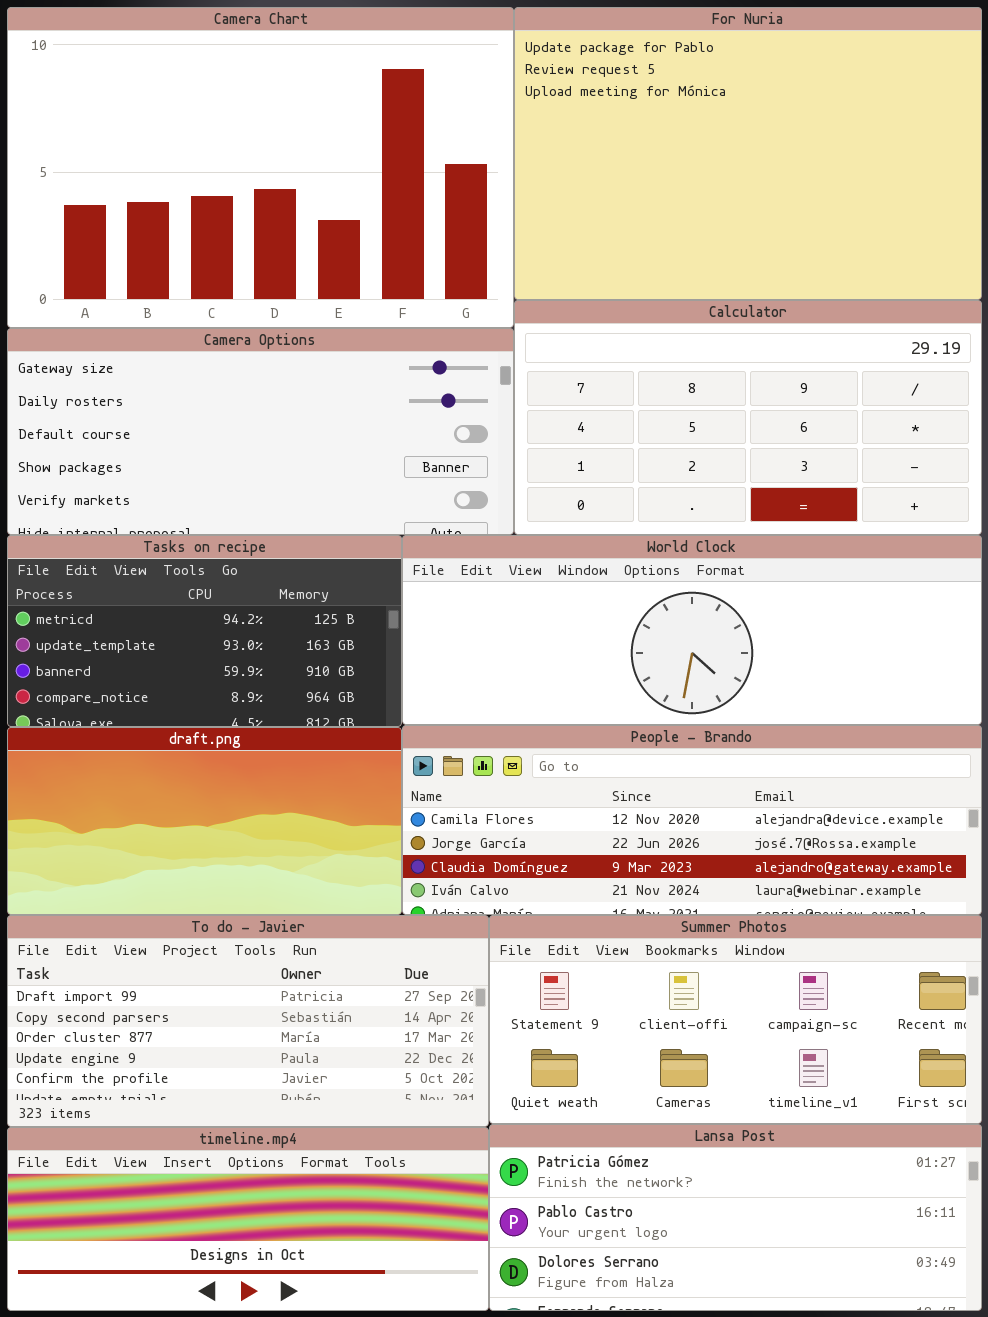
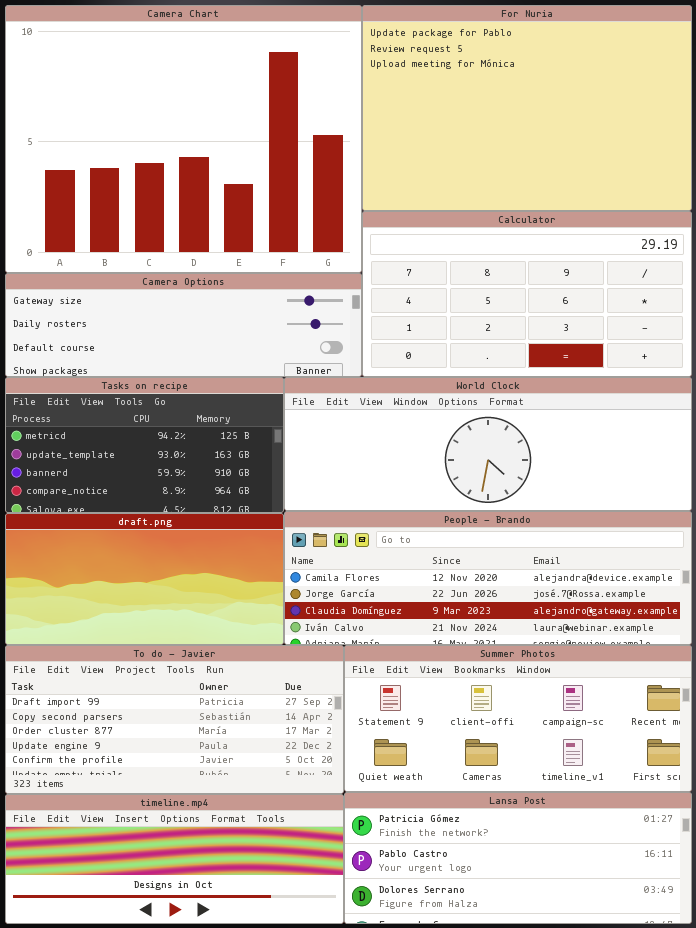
Camera Chart: [7,7,514,328] -> [5,5,362,273], resized
Camera Options: [7,328,514,535] -> [5,273,362,377], resized

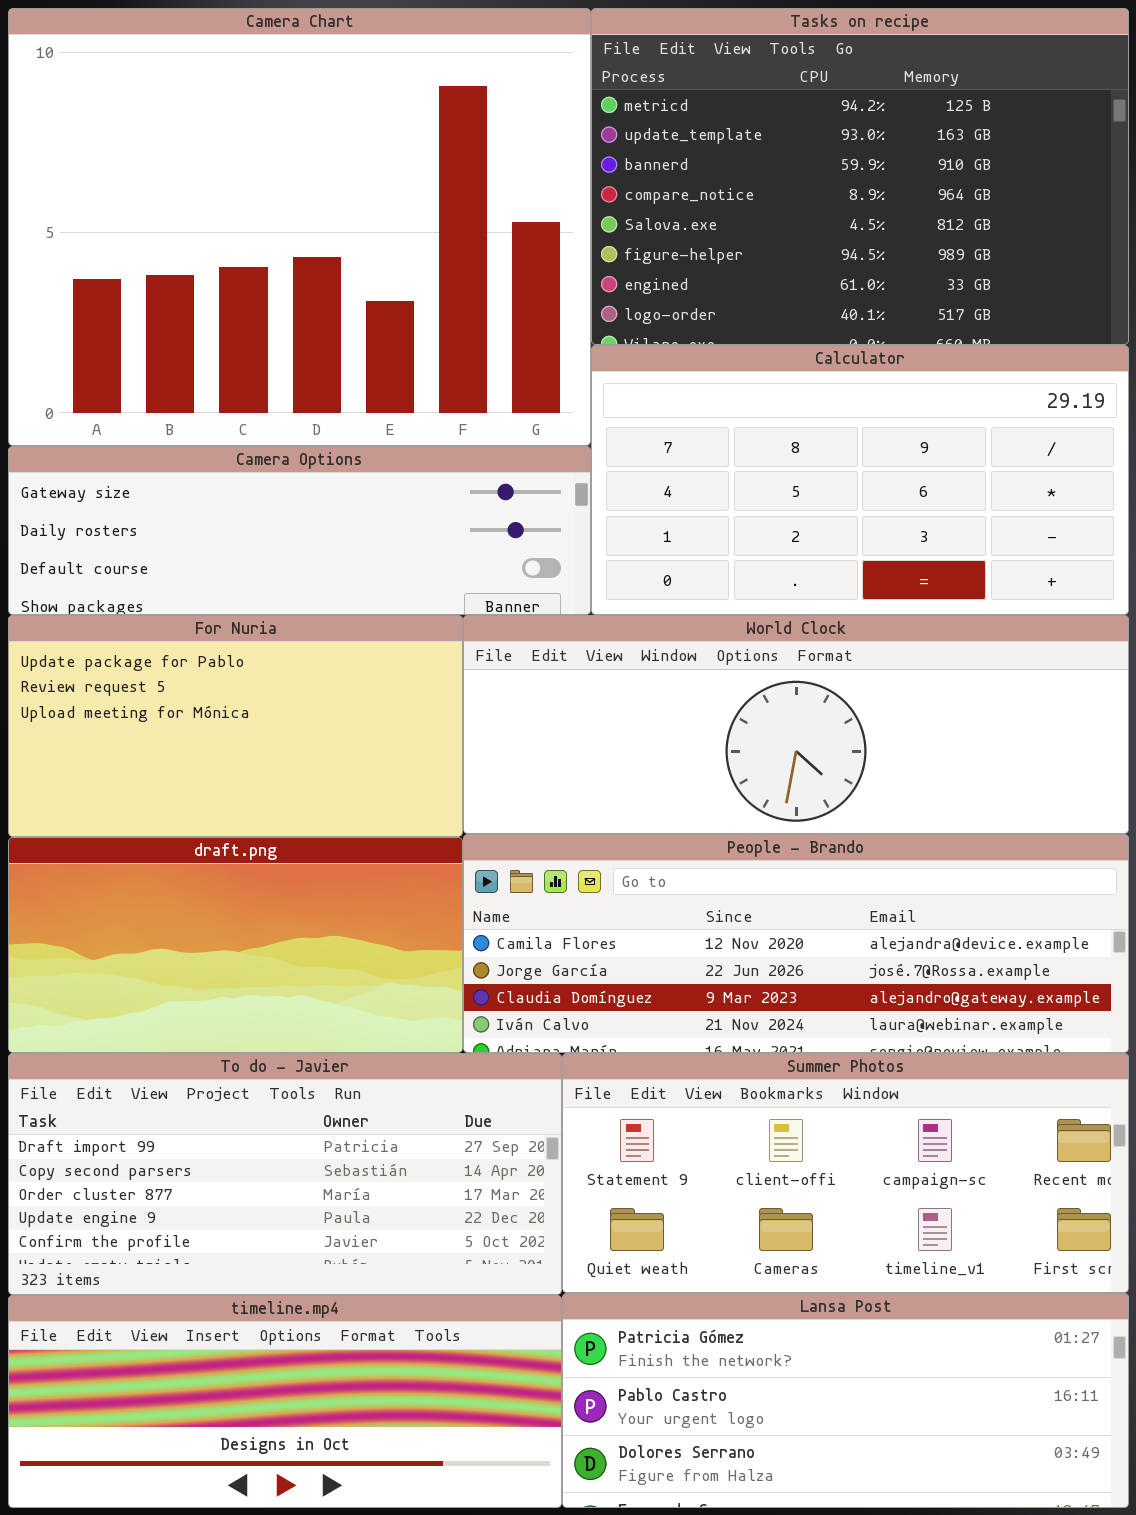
For Nuria: [362,5,692,211] -> [8,615,463,837], moved, resized
Tasks on recipe: [5,377,284,513] -> [591,8,1129,345], moved, resized

